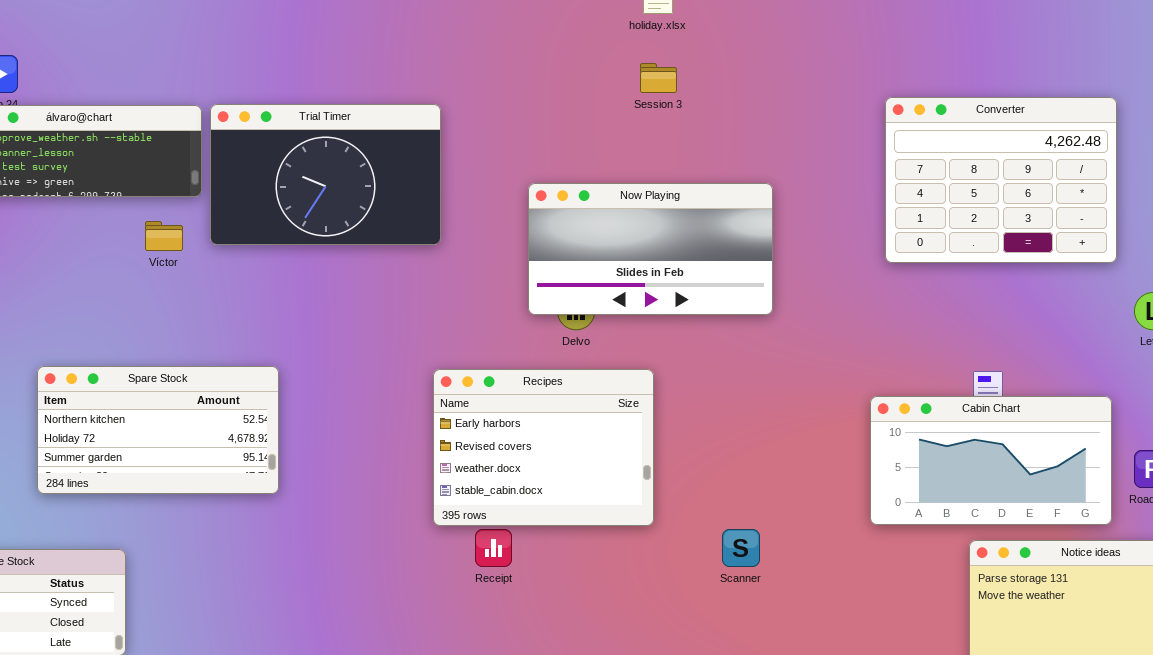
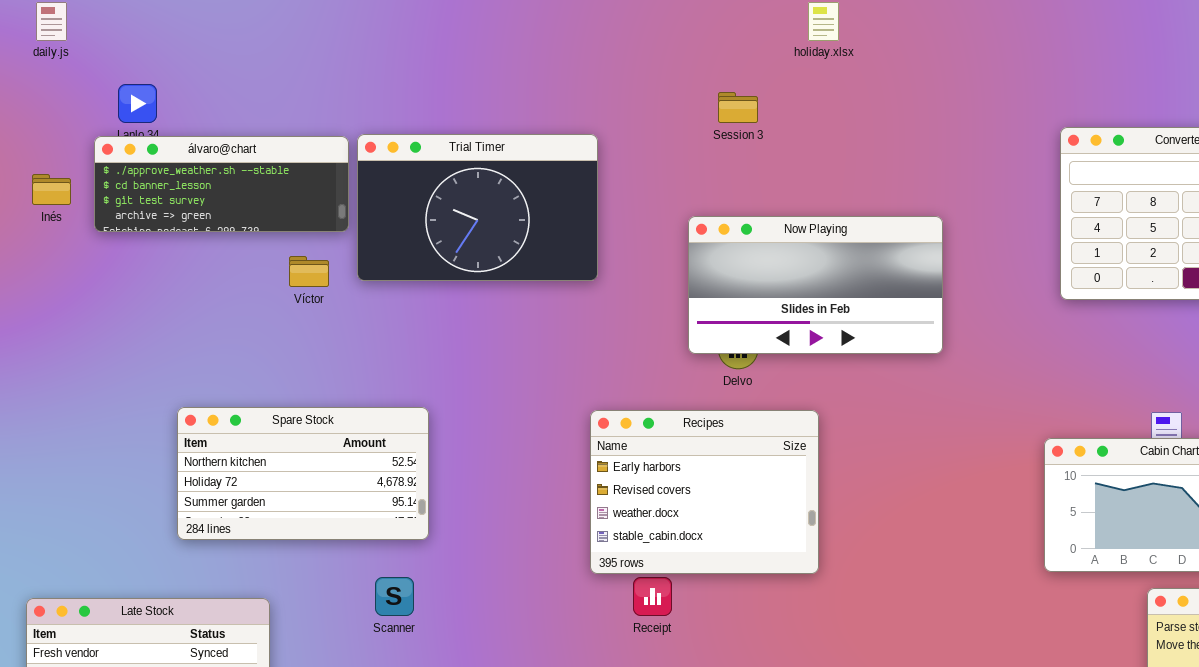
Session 3: [640,63,677,93] -> [718,92,758,123], moved
Scanner: [722,529,760,567] -> [375,577,414,616], moved

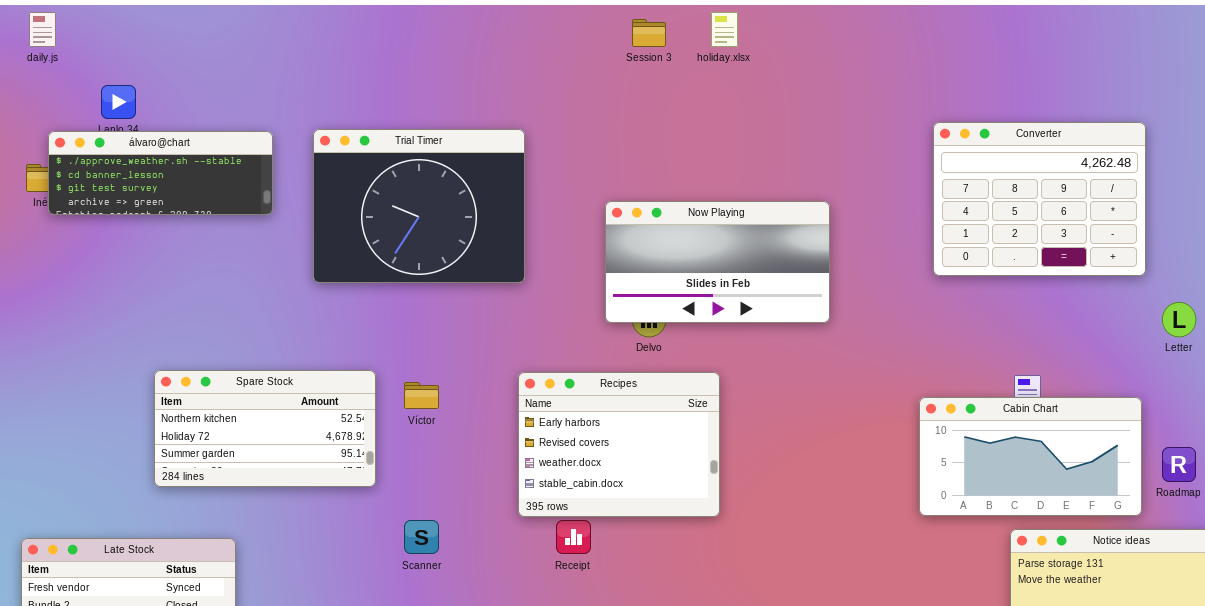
Session 3: [718,92,758,123] -> [632,19,666,47], moved
Trial Timer: [357,134,598,281] -> [313,129,525,283], resized
álvaro@chart: [94,136,349,232] -> [48,131,273,215], moved
Víctor: [289,256,329,287] -> [404,382,439,409], moved
Scanner: [375,577,414,616] -> [404,520,439,554], moved

